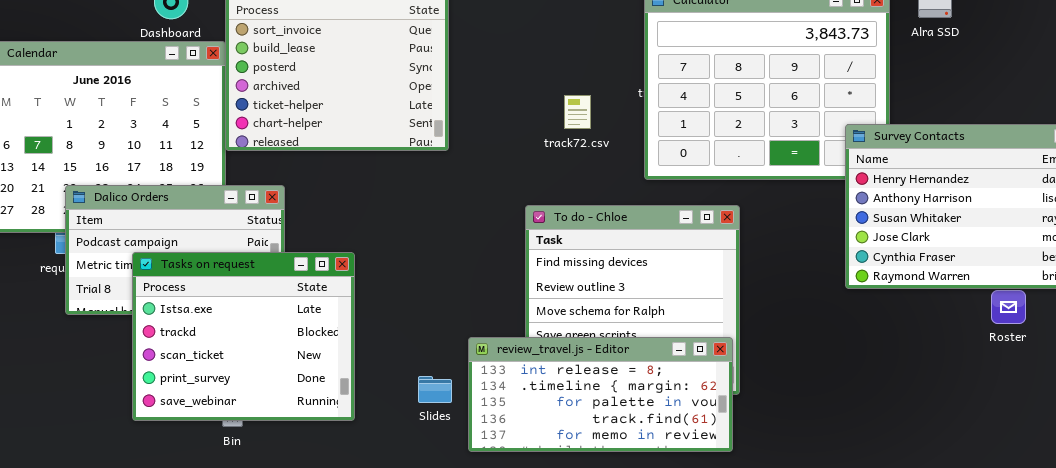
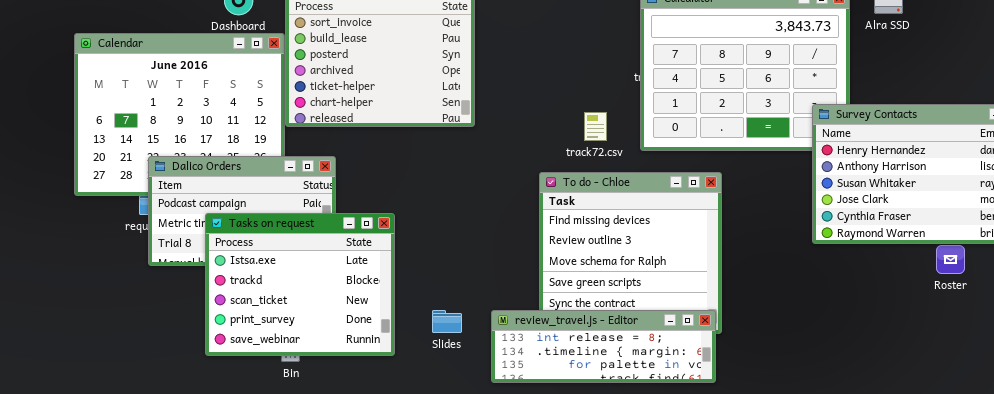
track72.csv: [564,95,591,129] -> [584,112,607,141], moved
review_travel.js - Editor: [468,337,733,452] -> [491,310,716,383], resized
Slides: [418,376,452,403] -> [432,310,462,333], moved

